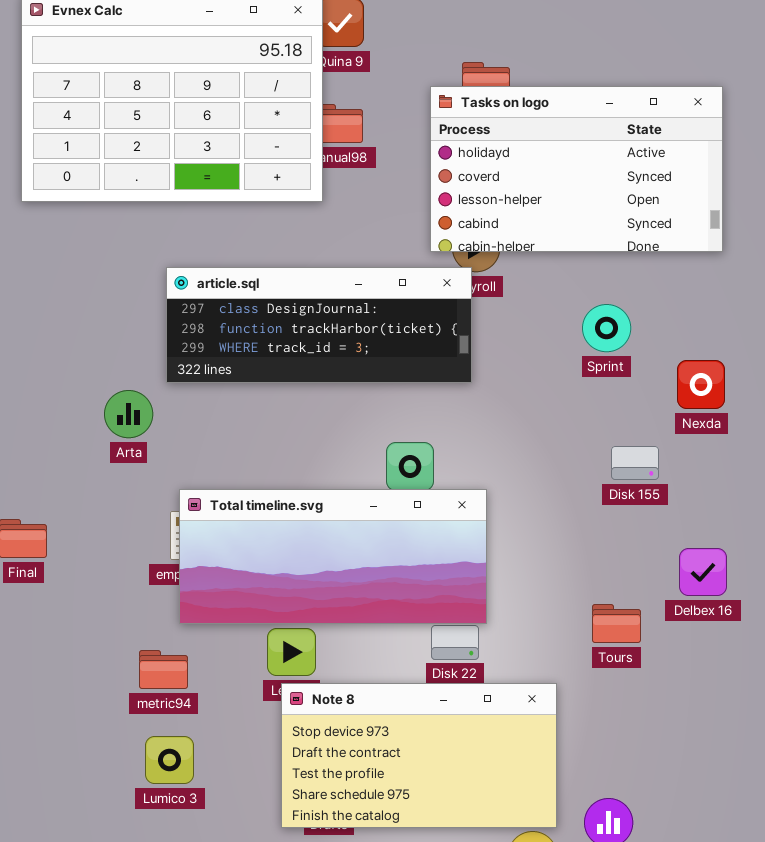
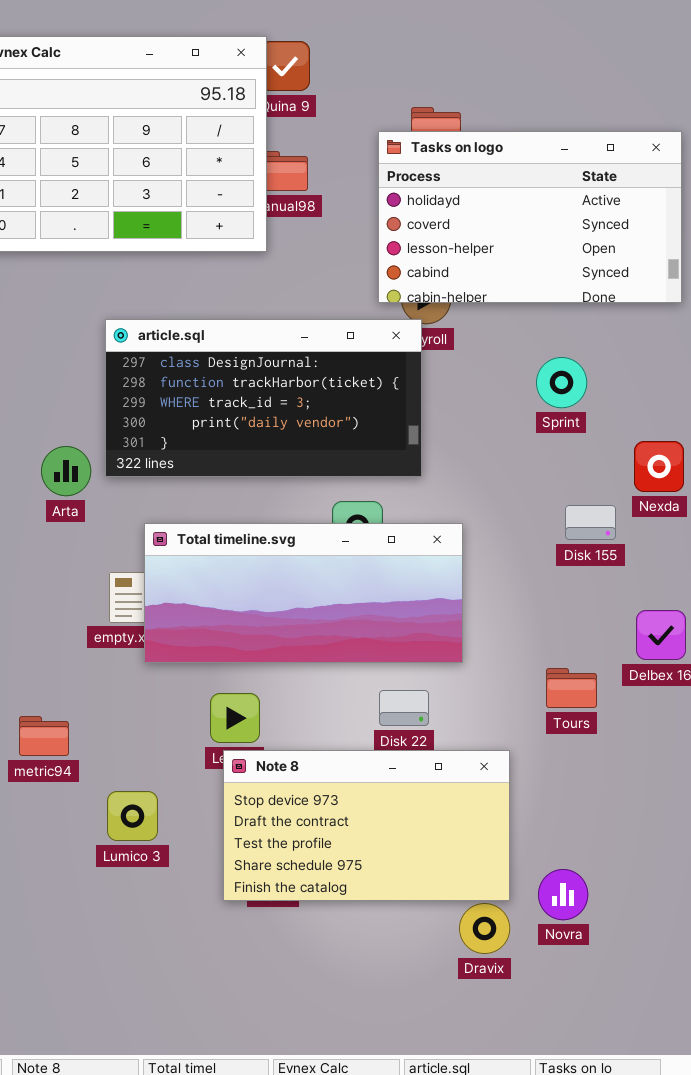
article.sql: [166,267,472,383] -> [105,319,422,477], resized
Nexda: [677,360,725,409] -> [634,441,684,492], moved
Total timeline.svg: [179,489,487,624] -> [144,523,463,663], moved
metric94: [139,650,188,689] -> [19,716,69,756], moved
Lumico 3: [145,736,194,784] -> [107,791,158,841], moved

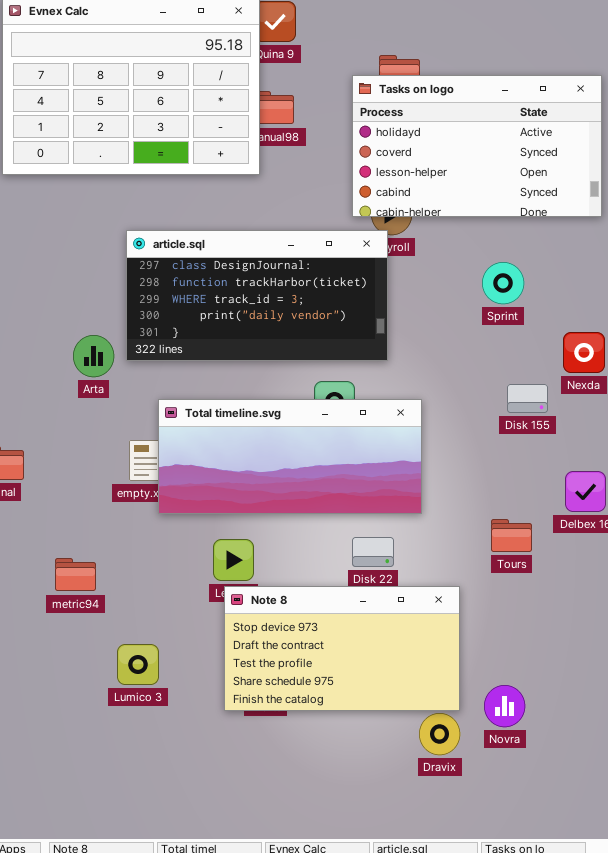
Lumico 3: [107,791,158,841] -> [117,644,159,685], moved

